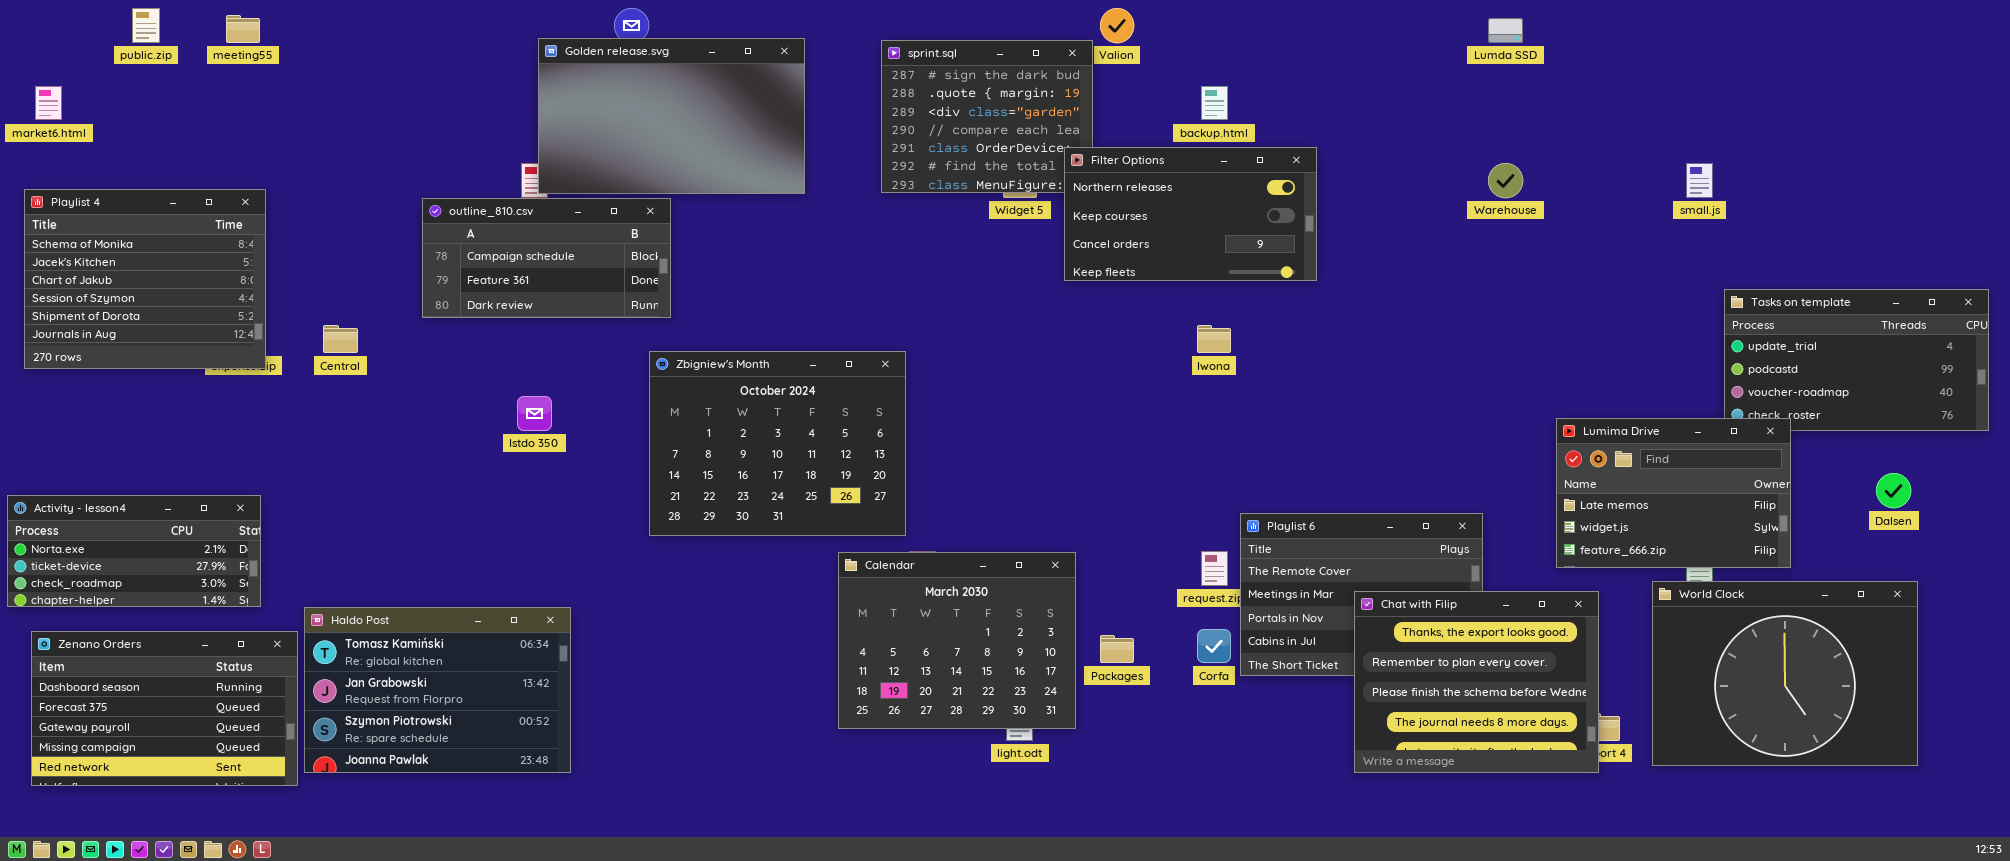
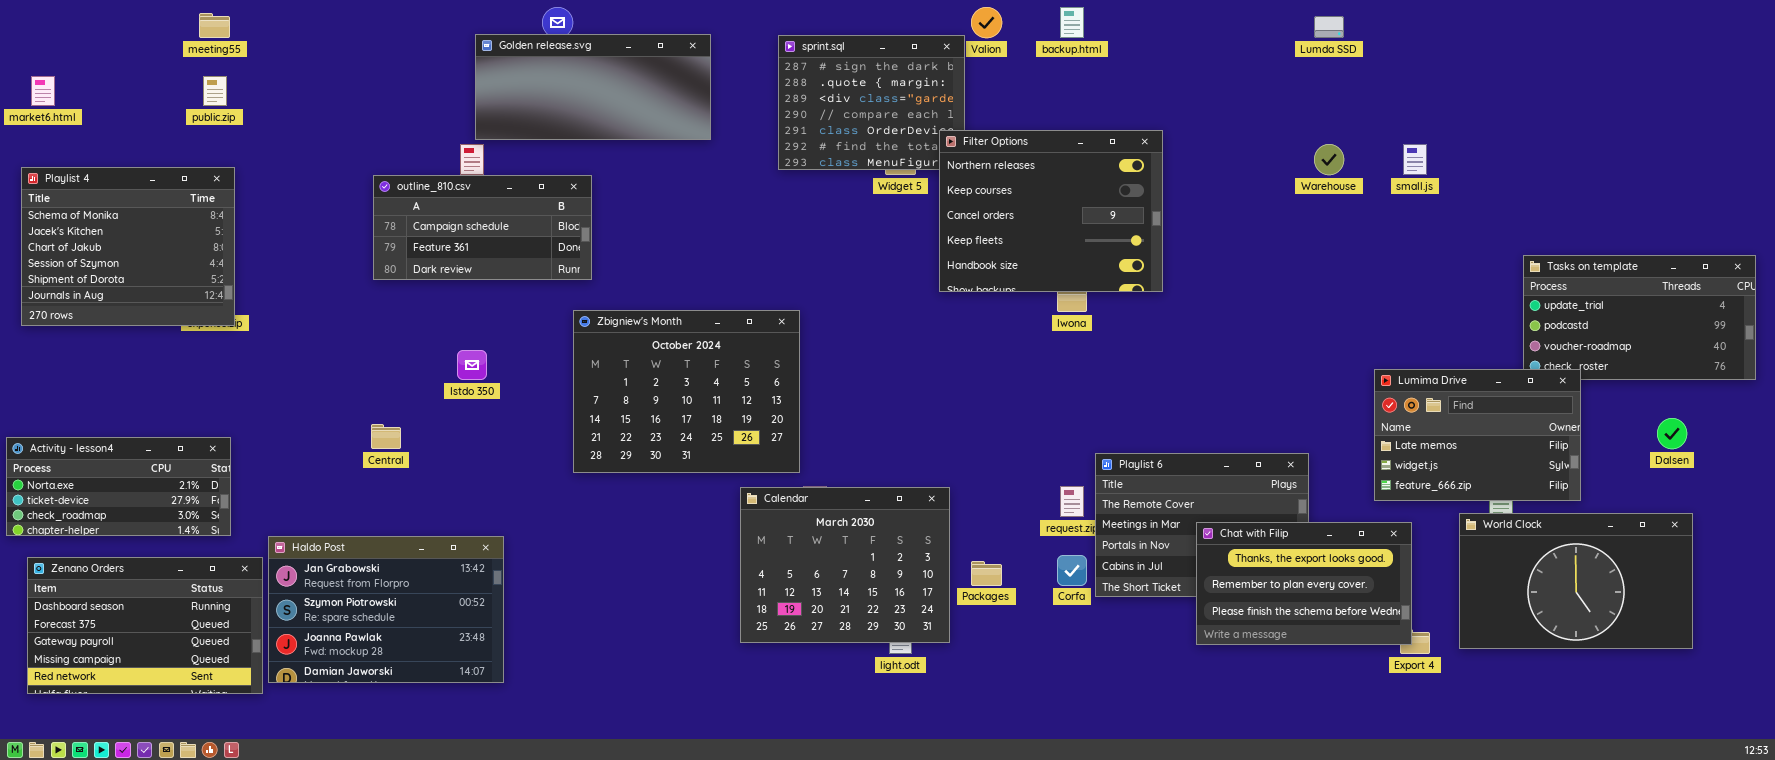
public.zip: [132,8,160,43] -> [203,76,227,106], moved
Golden release.svg: [538,38,805,194] -> [475,34,711,140], resized
backup.html: [1201,86,1228,120] -> [1060,7,1084,38], moved
Filter Options: [1064,147,1317,281] -> [939,130,1163,292], resized
small.js: [1686,163,1713,198] -> [1403,144,1427,175], moved
Central: [323,325,358,353] -> [371,424,401,449], moved
World Clock: [1652,581,1918,766] -> [1459,513,1693,649], resized
Chat with Filip: [1354,591,1599,773] -> [1196,522,1412,645], resized
Haldo Post: [304,607,571,773] -> [268,536,504,683], scrolled down 1 row

